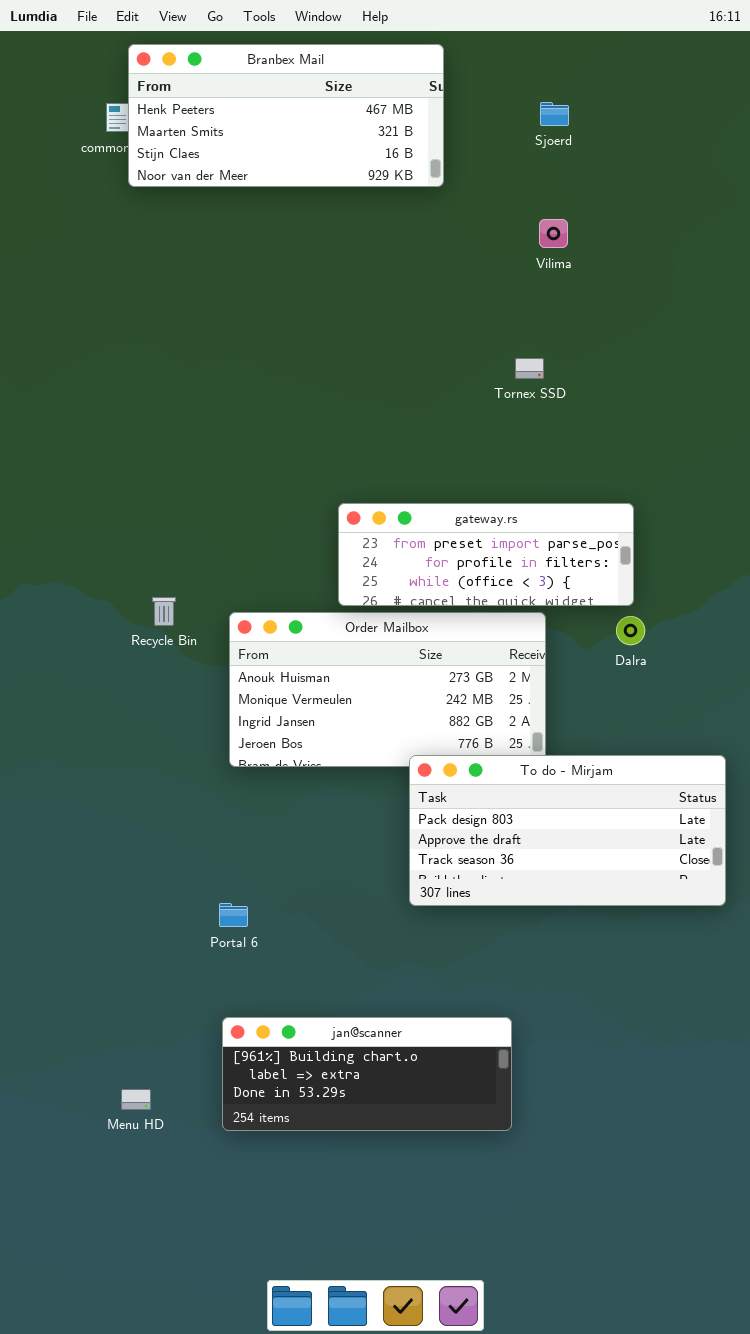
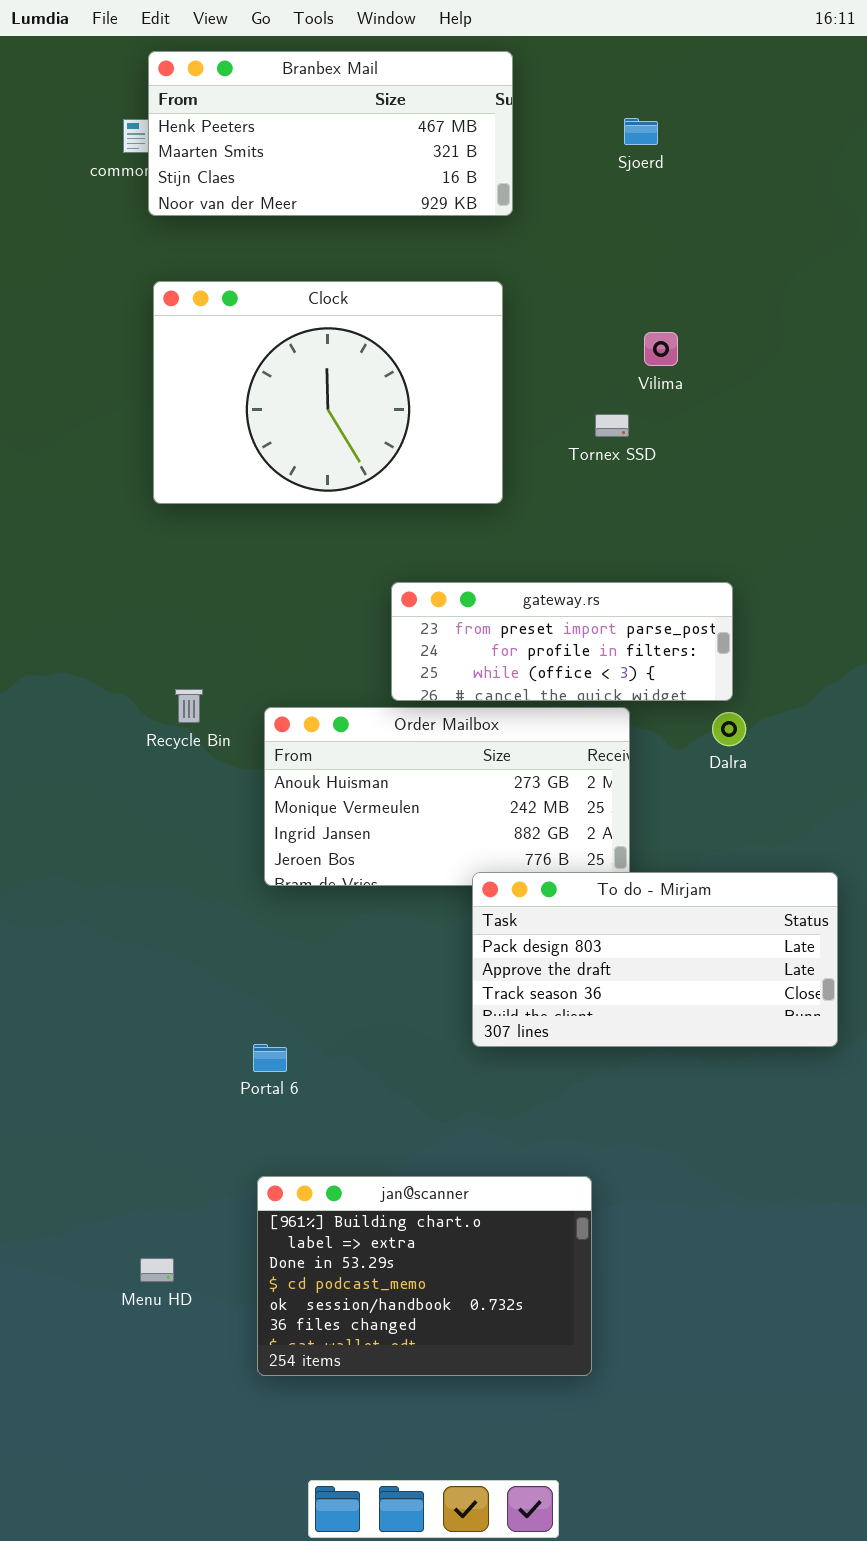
Vilima: [539,219,568,248] -> [644,332,678,366], moved
Clock: none -> [153,281,503,504], opened
jan@scanner: [222,1017,512,1131] -> [257,1176,592,1376], resized

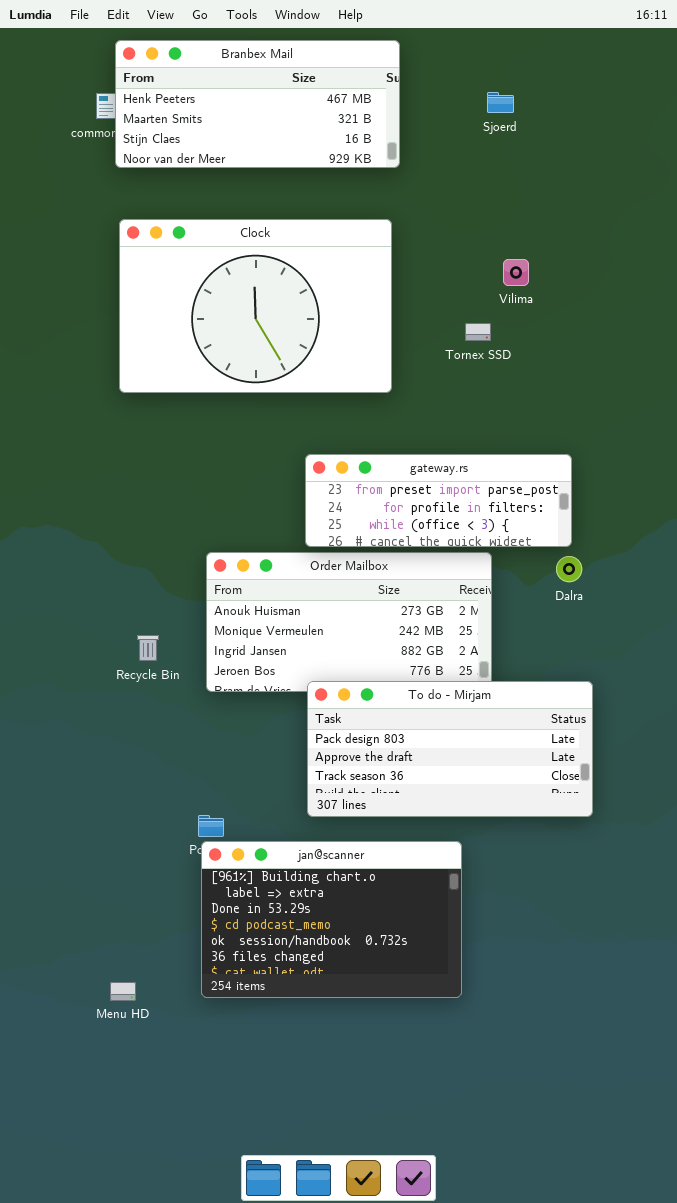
Recycle Bin: [175,689,203,723] -> [137,635,159,661], moved
To do - Mirjam: [472,872,838,1047] -> [307,681,593,817], moved
jan@scanner: [257,1176,592,1376] -> [201,841,462,998], moved

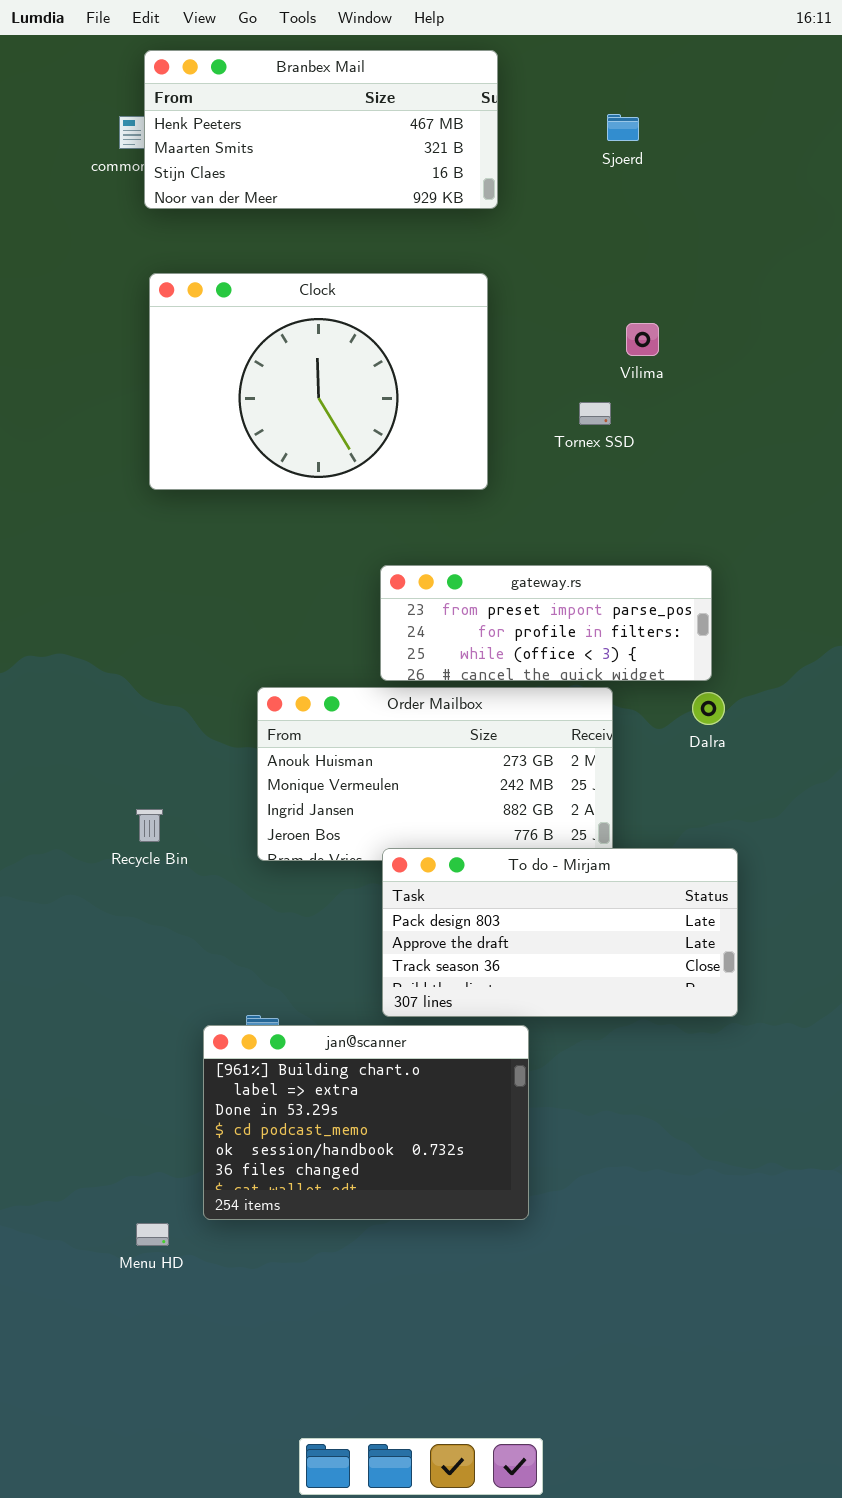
Recycle Bin: [137,635,159,661] -> [136,809,163,842], moved
jan@scanner: [201,841,462,998] -> [203,1025,529,1220], moved

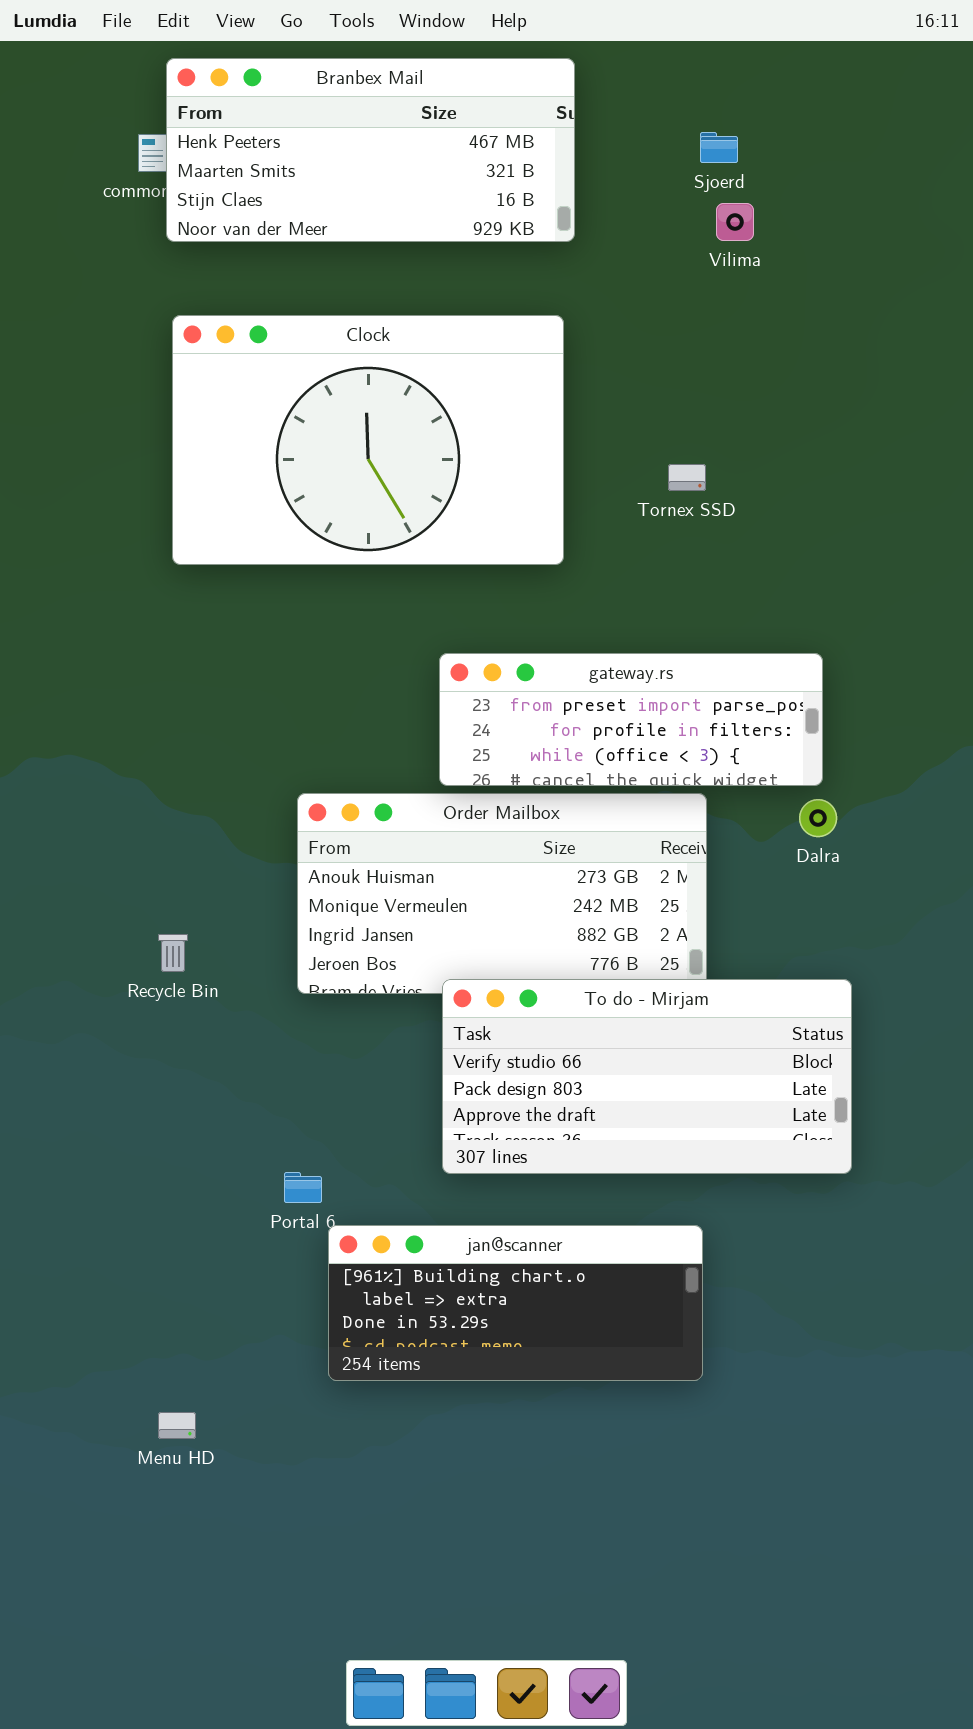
Vilima: [626,323,659,356] -> [716,203,754,241], moved
To do - Mirjam: [382,848,738,1017] -> [442,979,852,1174], scrolled up 1 row
jan@scanner: [203,1025,529,1220] -> [328,1225,703,1381], moved, resized

